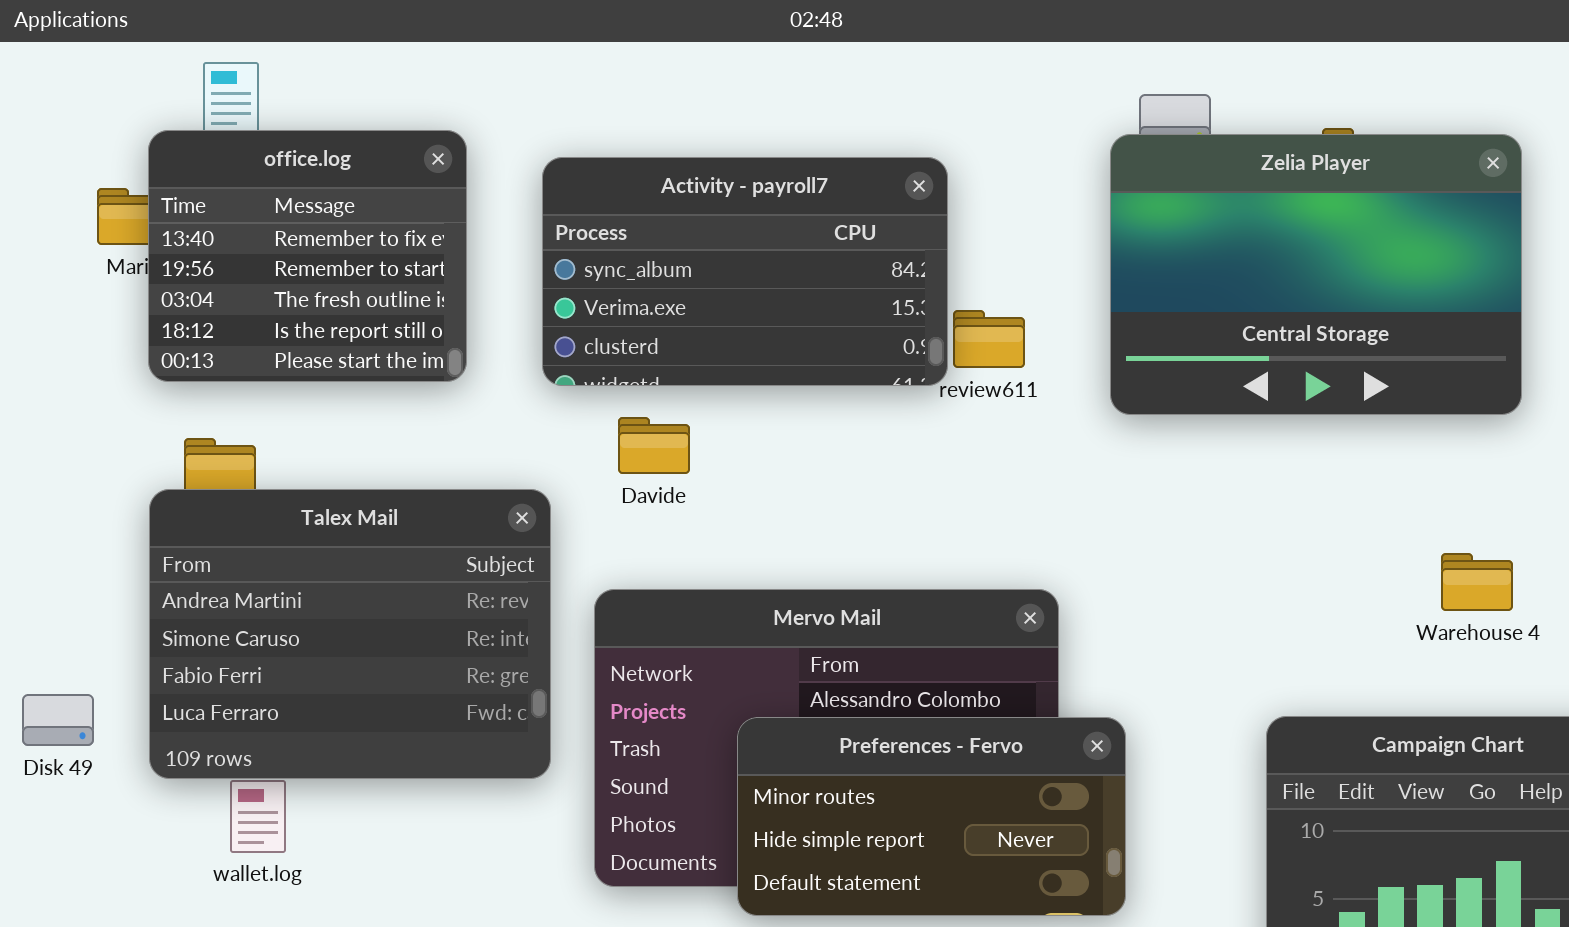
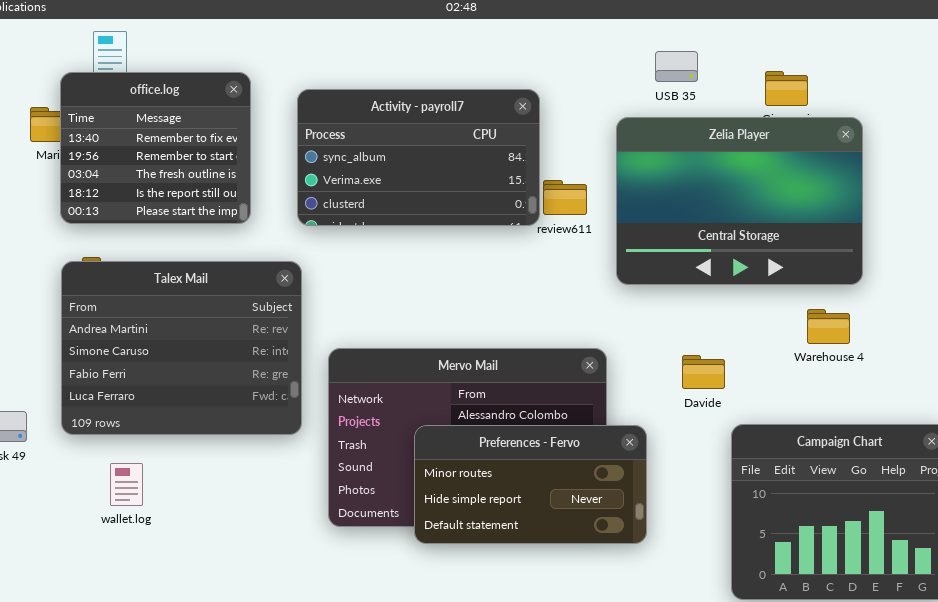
Zelia Player: [1110,134,1522,415] -> [616,117,863,285], moved
Davide: [618,417,690,474] -> [682,355,725,389], moved
Talex Mail: [149,489,551,779] -> [61,261,302,435], moved
Warehouse 4: [1441,553,1513,611] -> [807,309,850,344], moved

